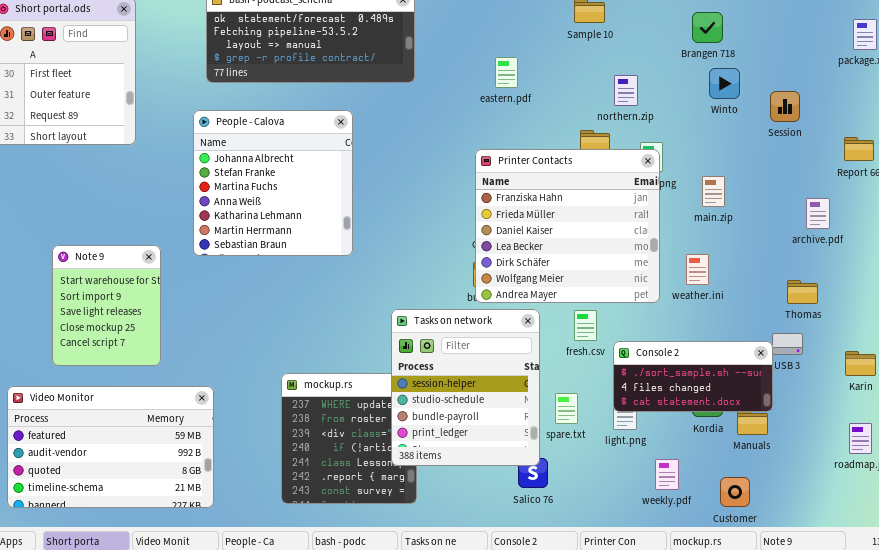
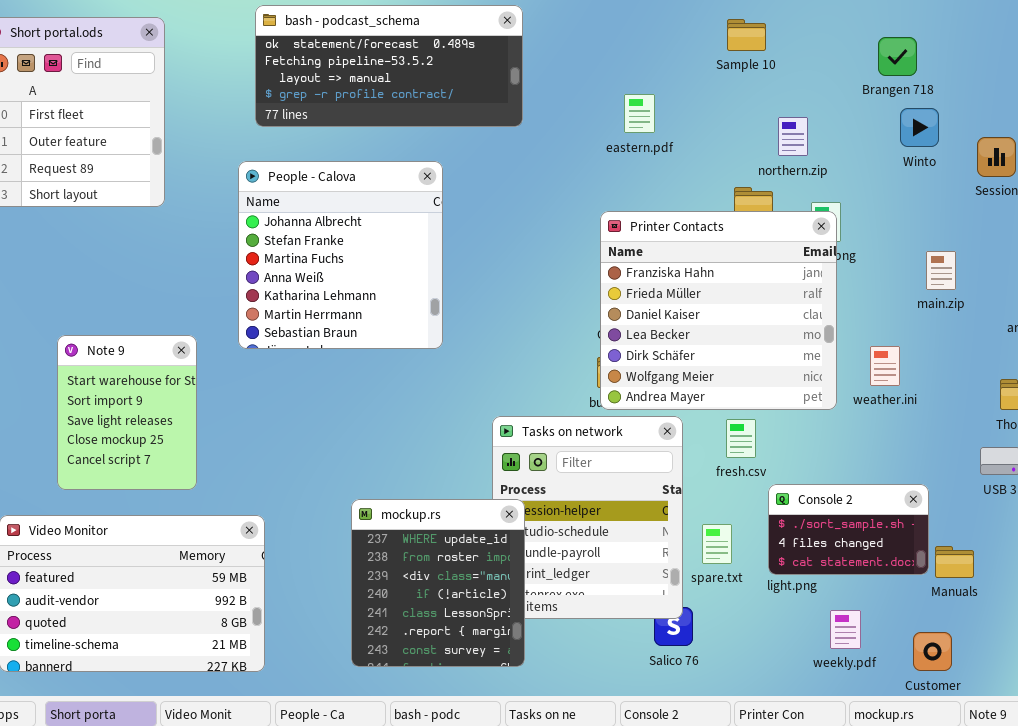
main.zip: [702,176,725,207] -> [926,251,956,290], moved
Console 2: [613,341,773,412] -> [768,484,929,575], moved, resized
mockup.rs: [281,373,417,504] -> [351,499,525,667], raised

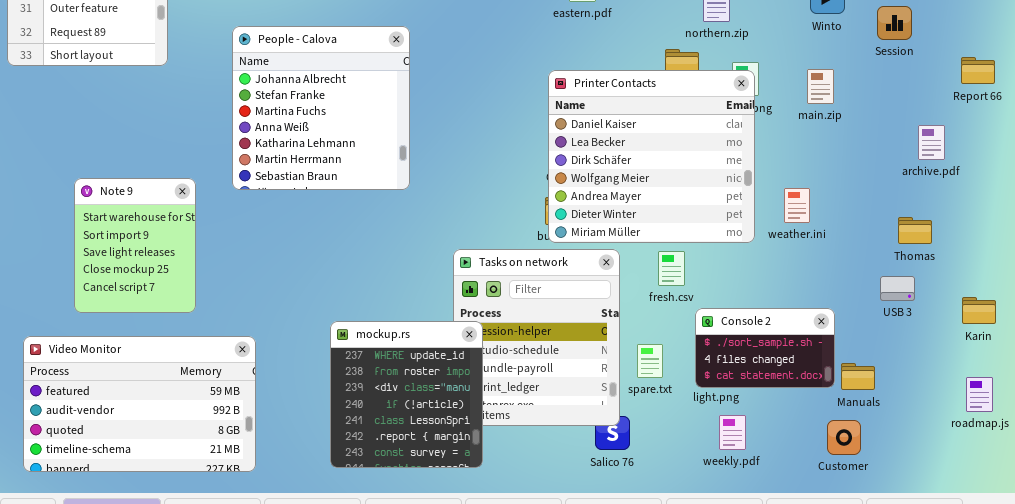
Printer Contacts: [600,211,837,410] -> [548,70,755,243], scrolled down 2 rows
main.zip: [926,251,956,290] -> [807,69,834,104], moved
weekly.pdf: [830,610,861,649] -> [719,415,746,450], moved
Customer: [913,632,952,671] -> [827,420,861,455], moved

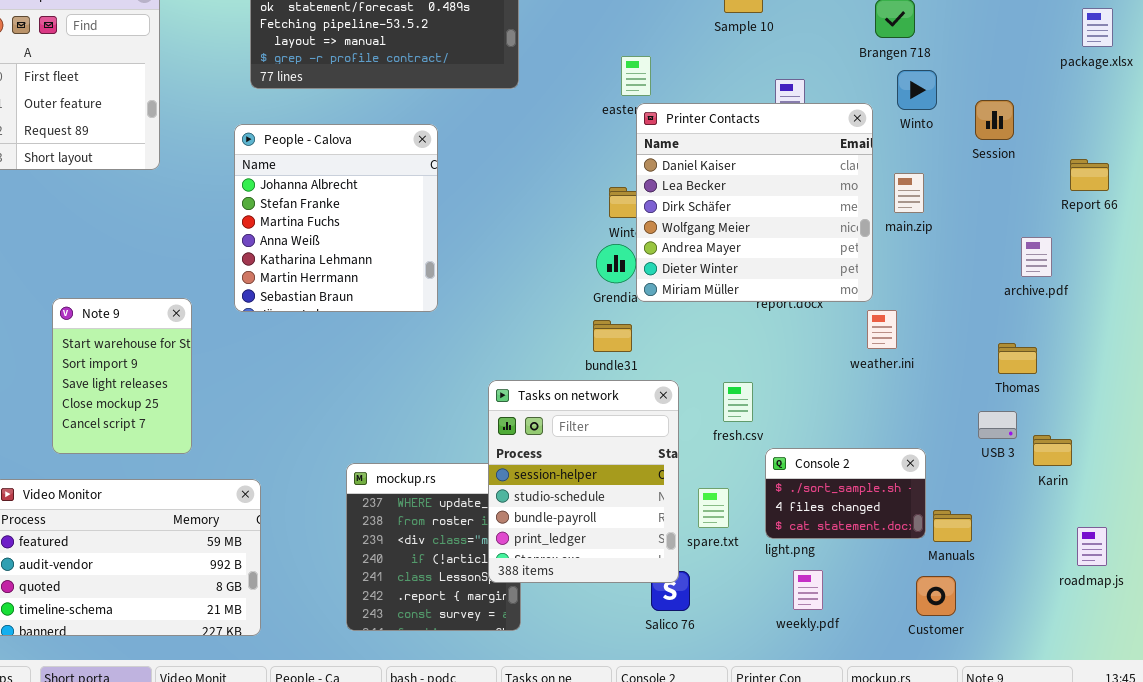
Printer Contacts: [548,70,755,243] -> [636,103,873,302], moved
Tasks on network: [453,249,620,426] -> [488,380,679,583], raised
Karin: [962,297,996,324] -> [1033,435,1072,466], moved

